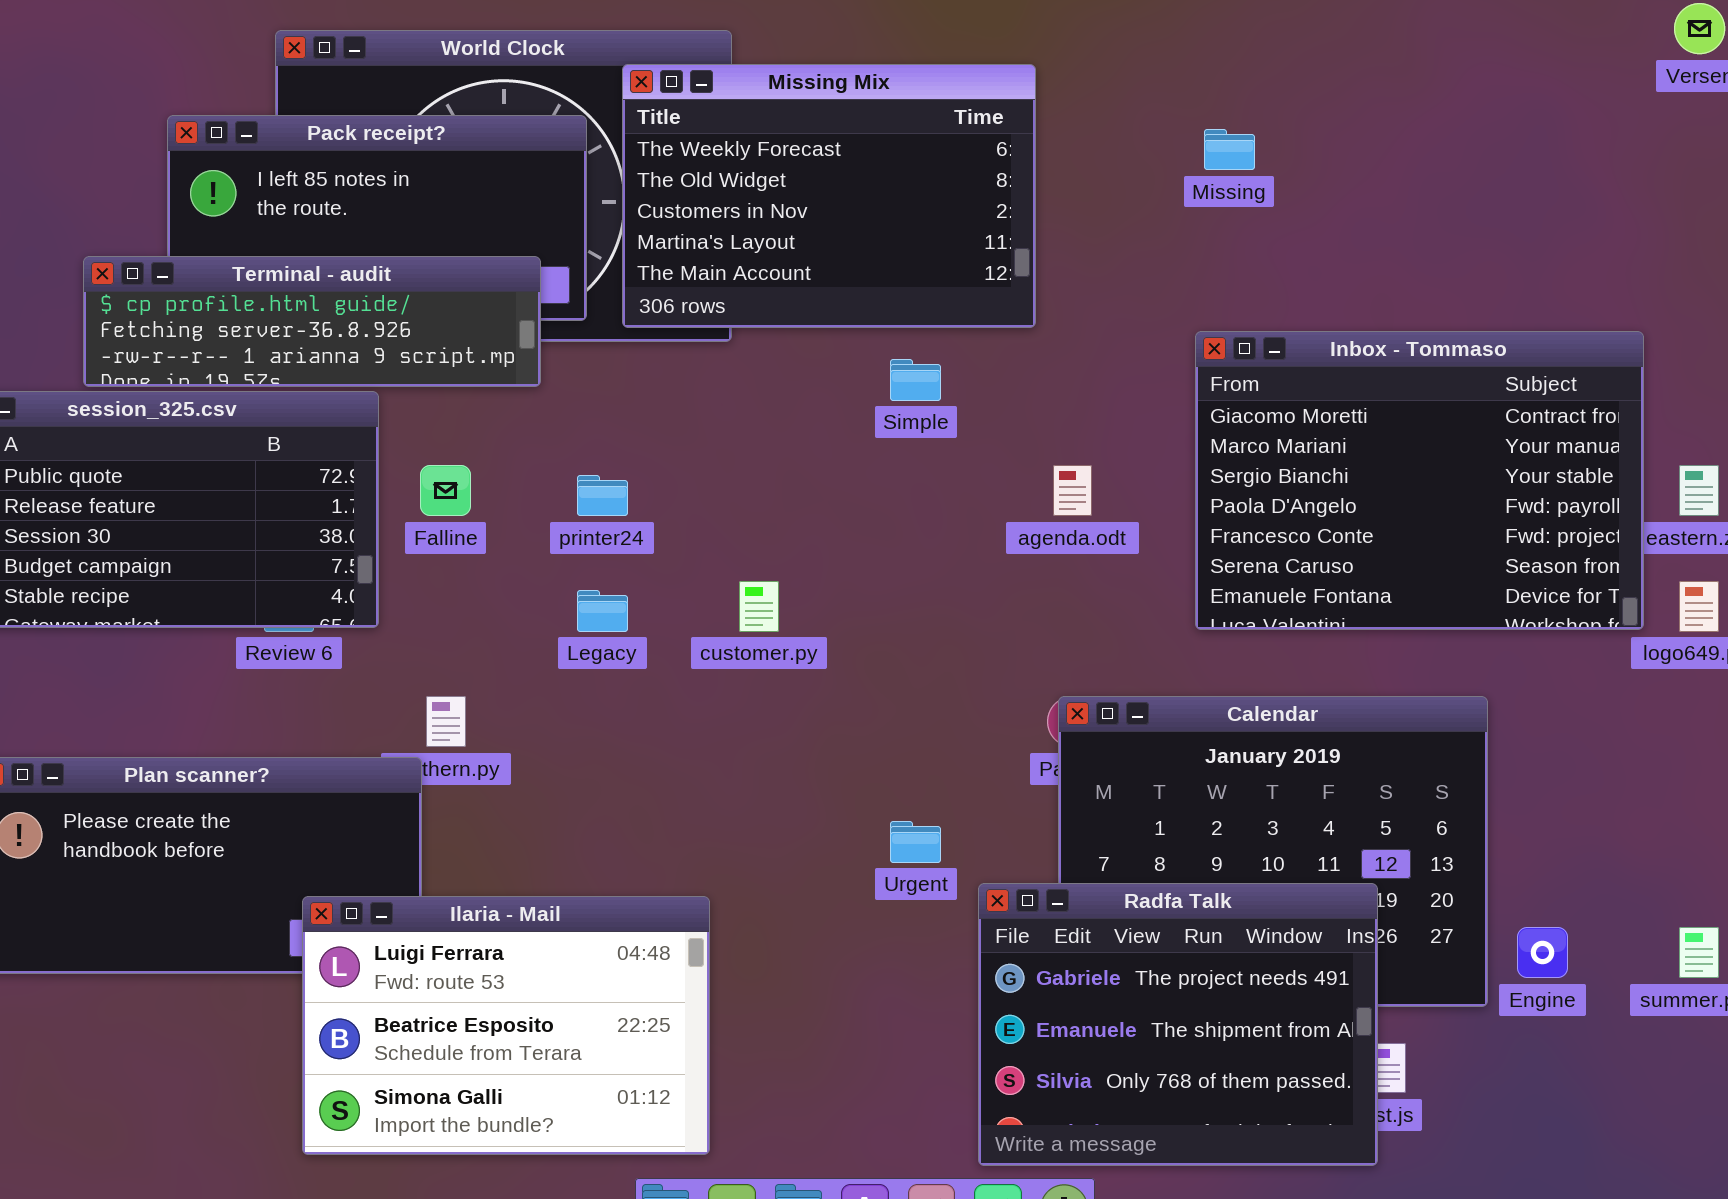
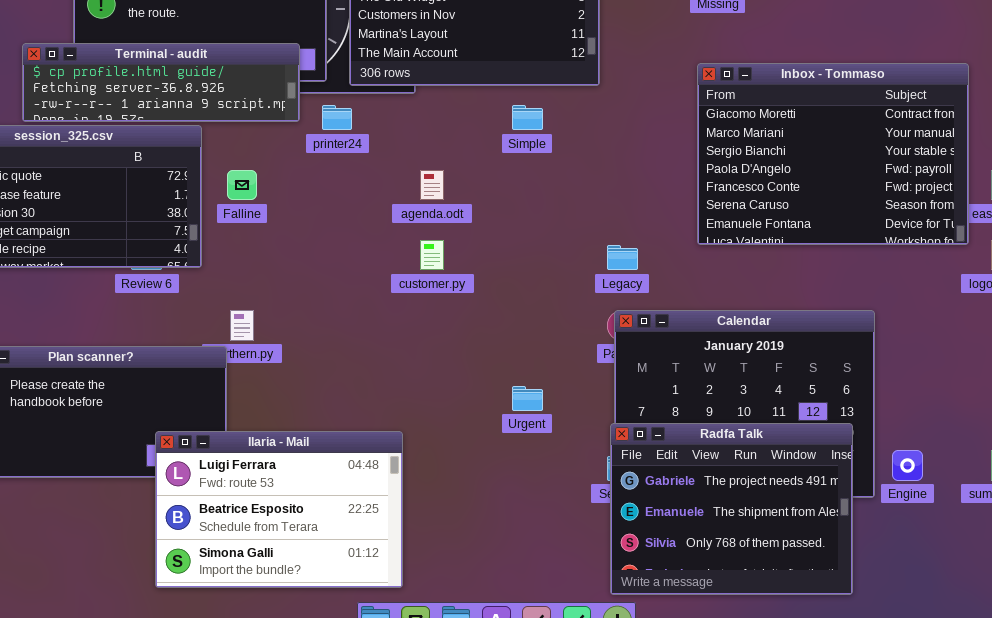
Inbox - Tommaso: [1195,331,1644,630] -> [697,63,969,245], moved
agenda.odt: [1053,465,1092,516] -> [420,170,444,200], moved
printer24: [577,475,628,516] -> [322,105,352,130], moved
Legacy: [577,590,628,632] -> [607,245,638,270], moved
Radfa Talk: [978,883,1378,1166] -> [610,423,853,595], moved

